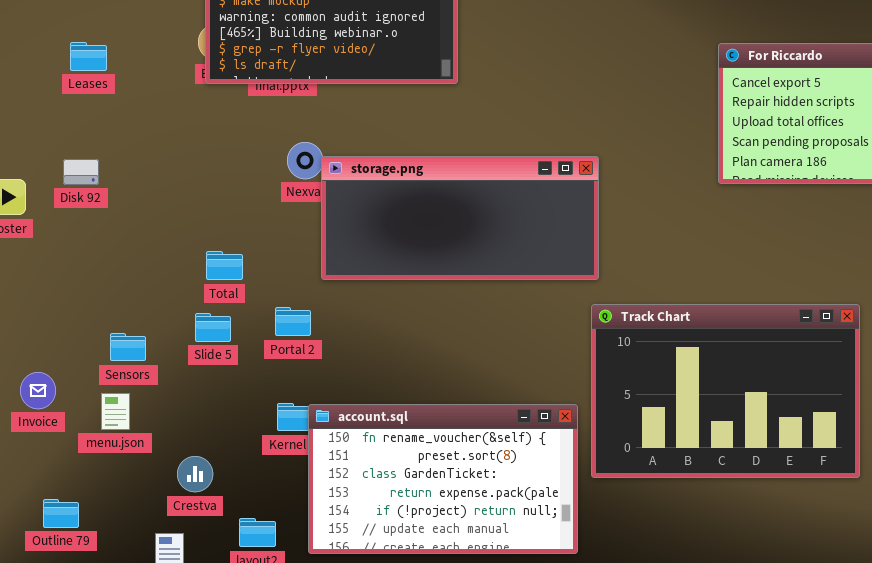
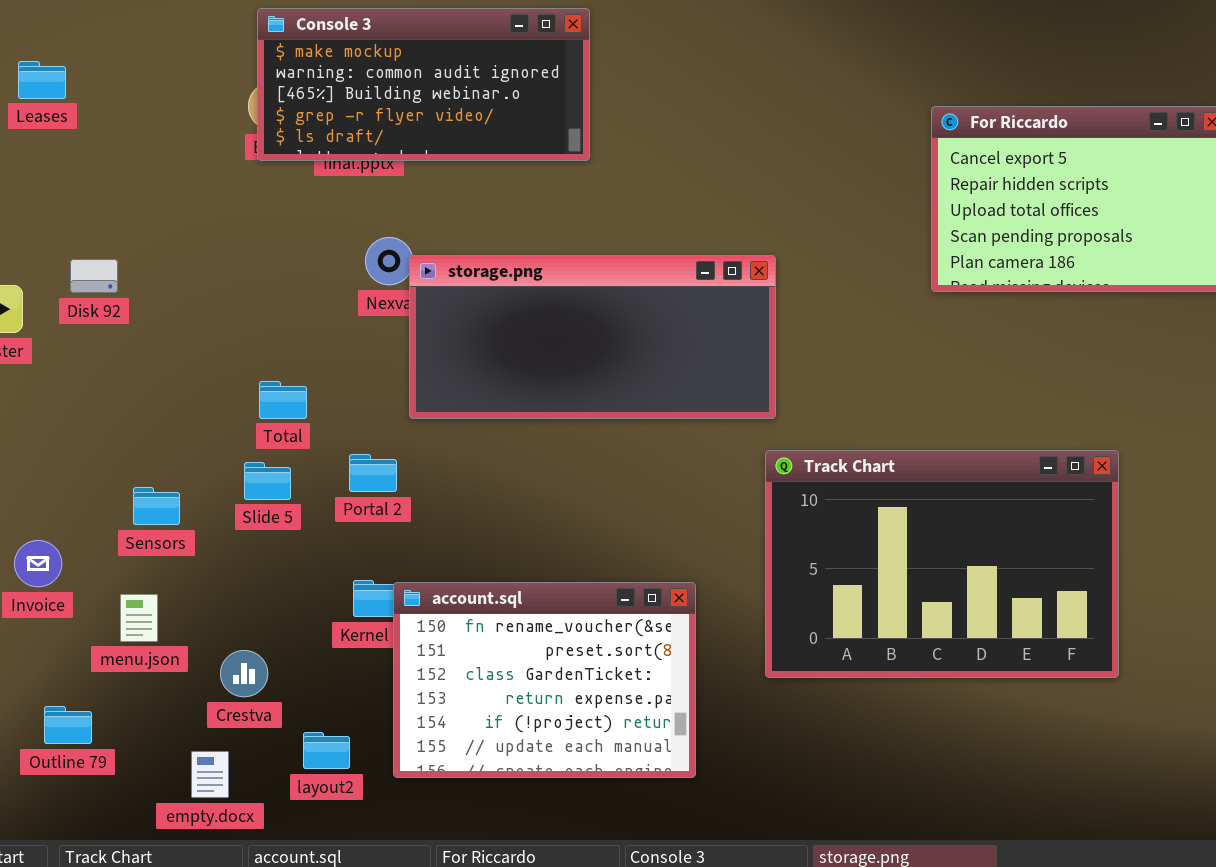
Leases: [70,42,107,71] -> [18,61,66,99], moved
menu.json: [101,393,130,430] -> [120,594,158,642], moved
account.sql: [308,404,578,554] -> [393,582,696,778], resized

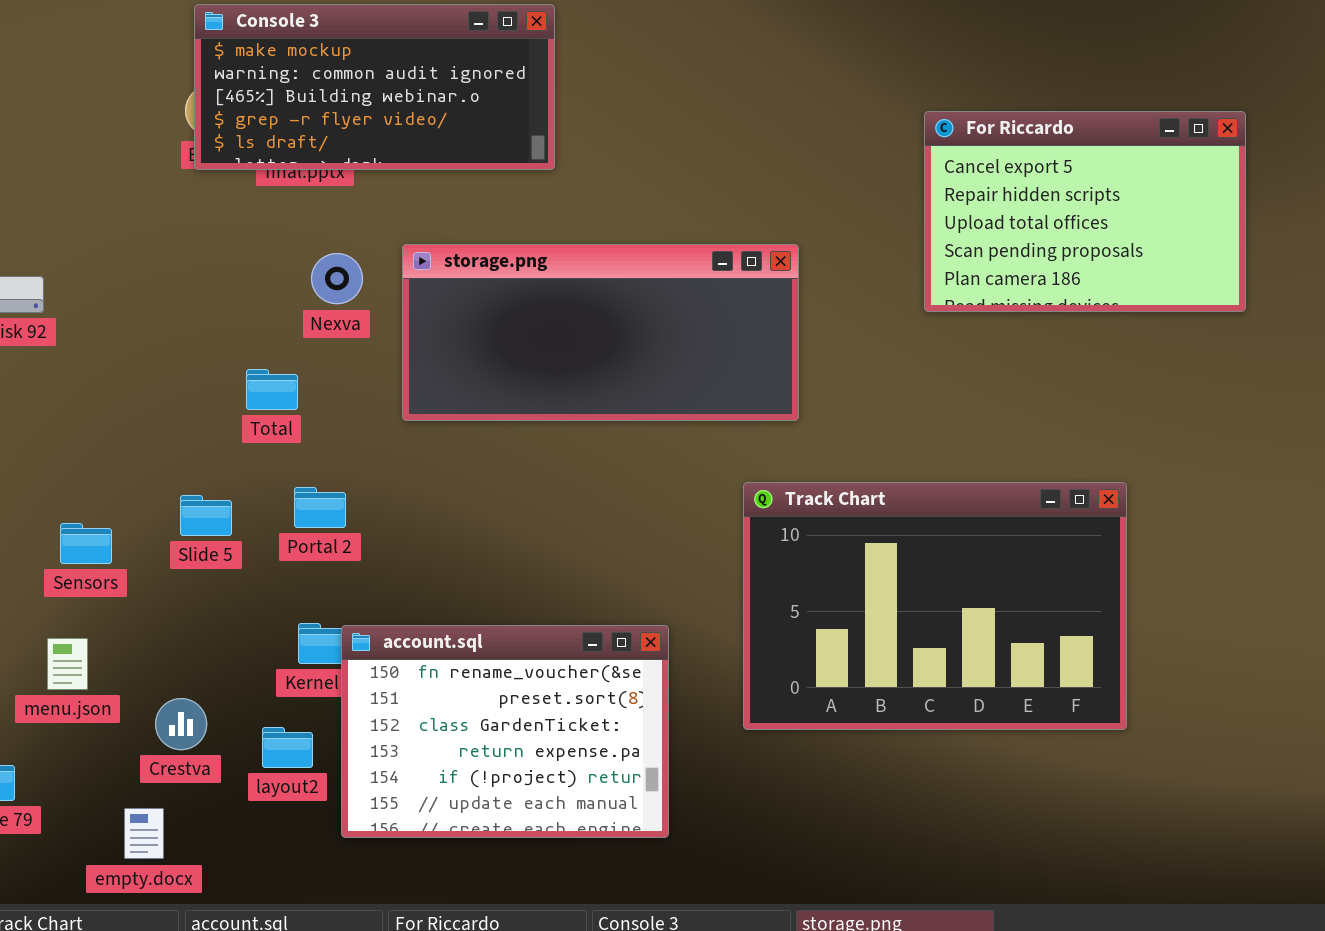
storage.png: [409,255,776,419] -> [402,244,799,421], moved
Total: [259,381,307,419] -> [246,369,298,410], moved
layout2: [303,732,350,769] -> [262,727,313,768], moved

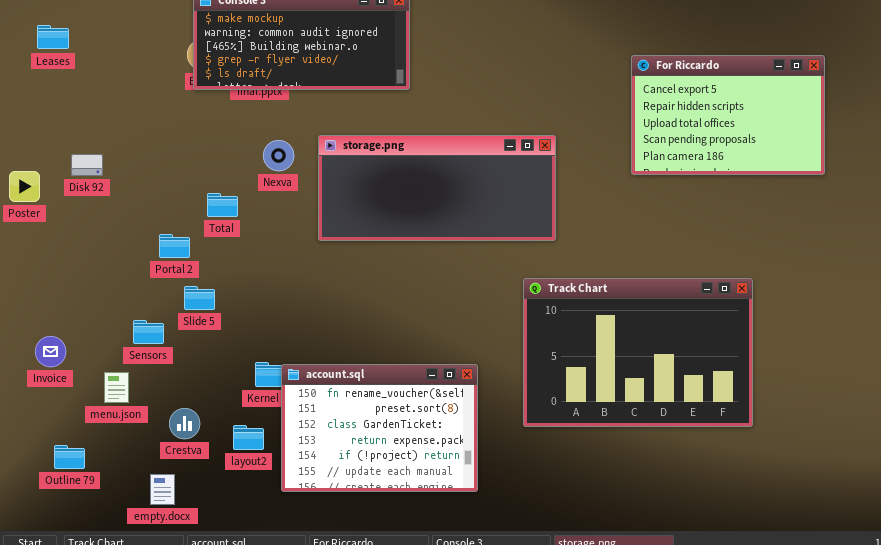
Total: [246,369,298,410] -> [207,193,238,217], moved
Portal 2: [294,487,346,528] -> [159,234,190,258], moved
Sensors: [60,523,112,564] -> [133,320,164,344], moved

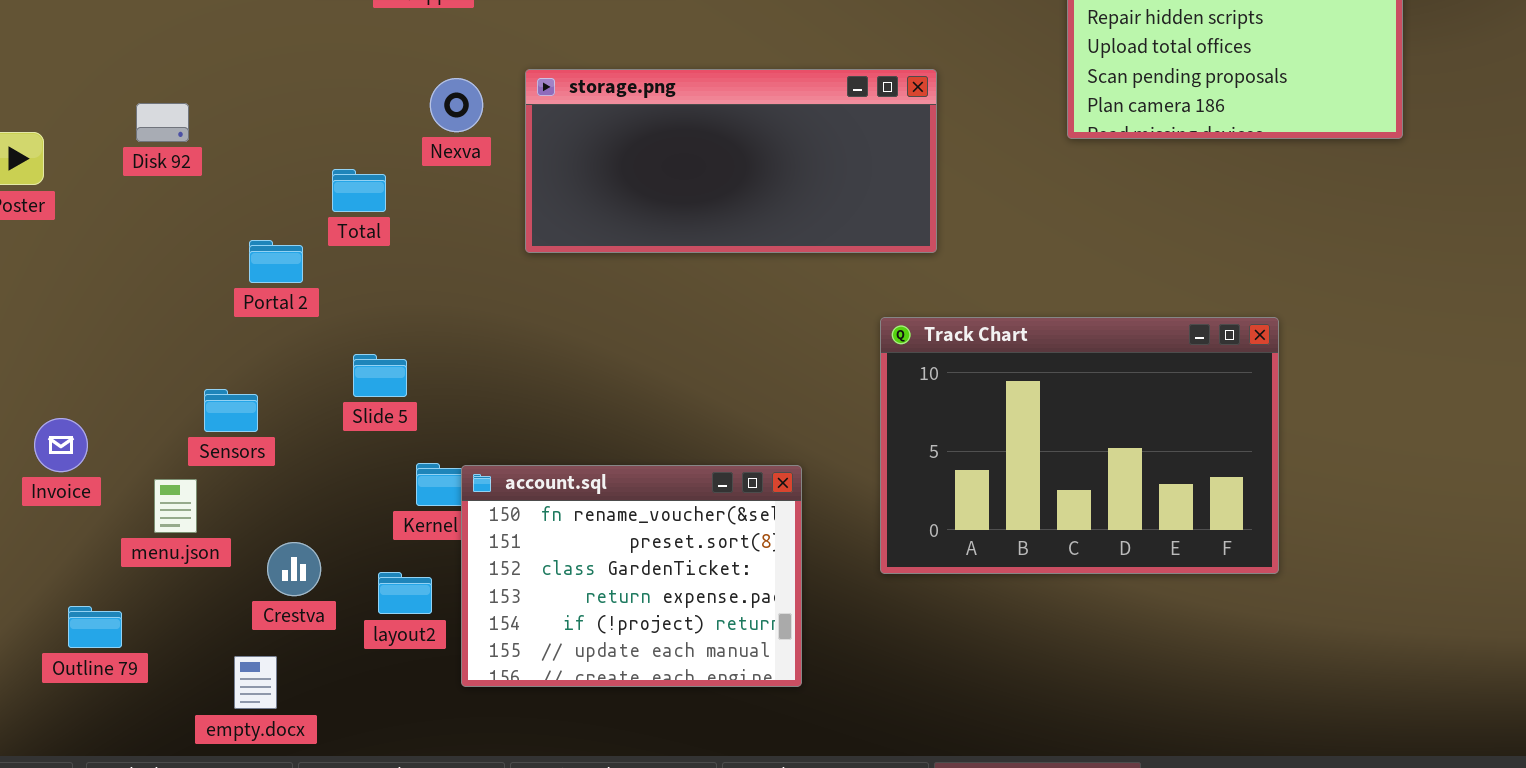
Disk 92: [71,154,103,176] -> [136,103,189,142], moved
Slide 5: [184,286,215,310] -> [353,354,407,397], moved

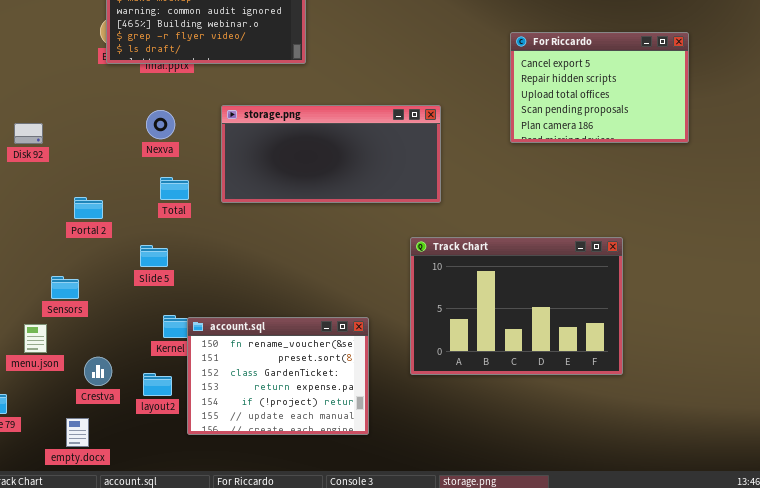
Nexva: [430,78,483,132] -> [146,110,175,139], moved
Total: [332,169,386,212] -> [160,177,189,200], moved
Slide 5: [353,354,407,397] -> [140,245,168,267], moved

